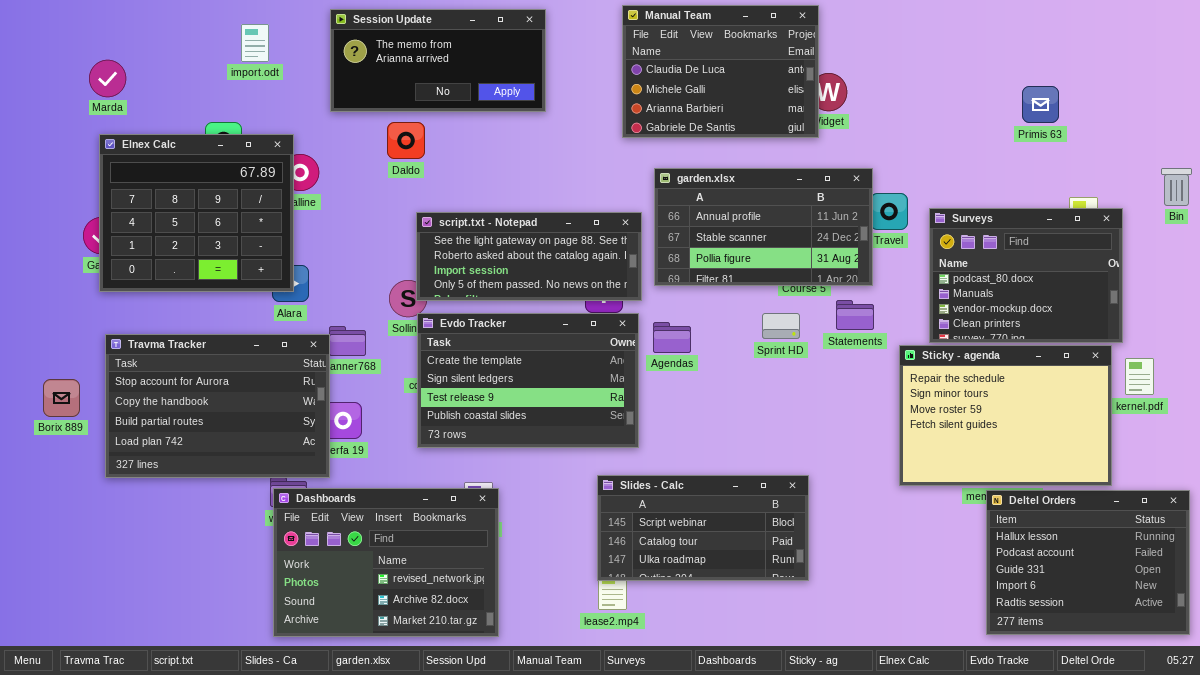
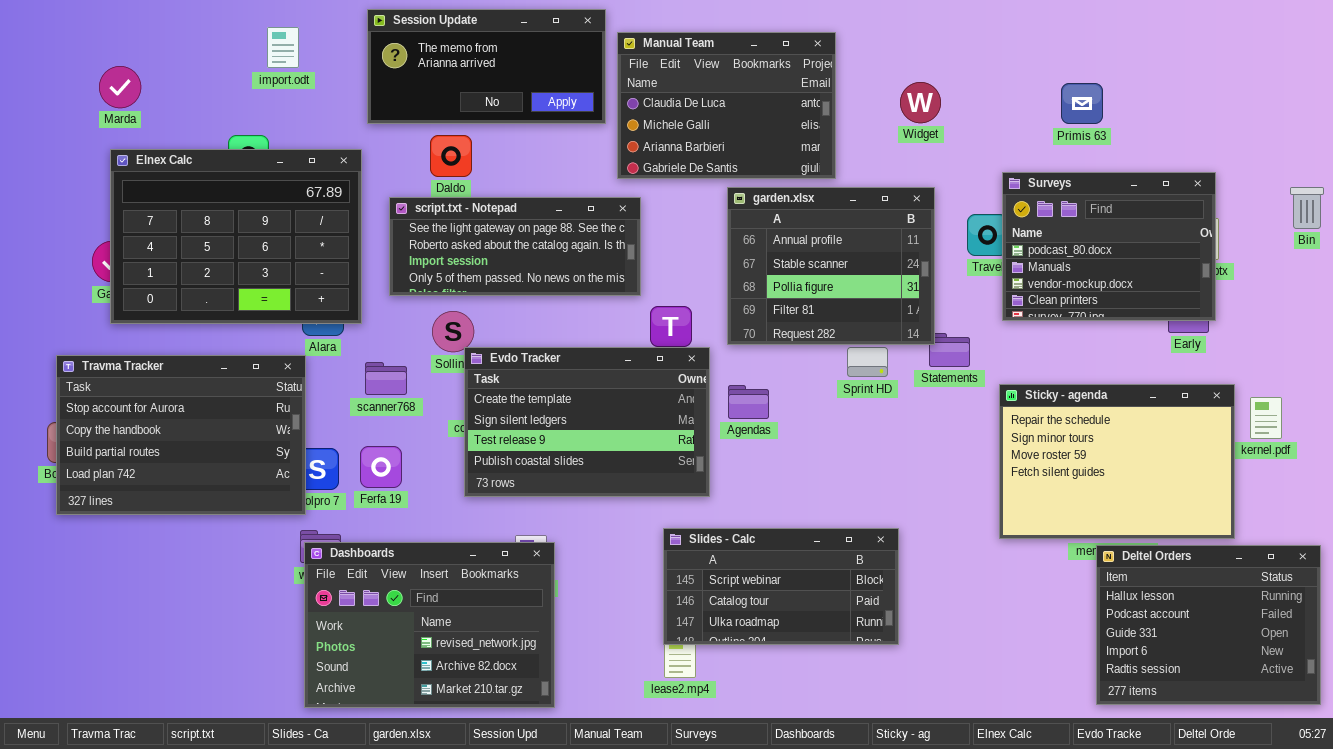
Manual Team: [622,5,819,138] -> [617,32,836,179], moved
Primis 63: [1022,86,1059,123] -> [1061,83,1103,124], moved
Elnex Calc: [99,134,294,292] -> [110,149,362,324], resized
garden.xlsx: [654,168,873,286] -> [727,187,935,345], resized
Surveys: [929,208,1123,343] -> [1002,172,1216,321], moved
script.txt - Notepad: [416,212,642,301] -> [389,197,641,296], moved
Agendas: [653,322,691,353] -> [728,385,769,419], moved
Travma Tracker: [105,334,330,478] -> [56,355,306,515], moved

